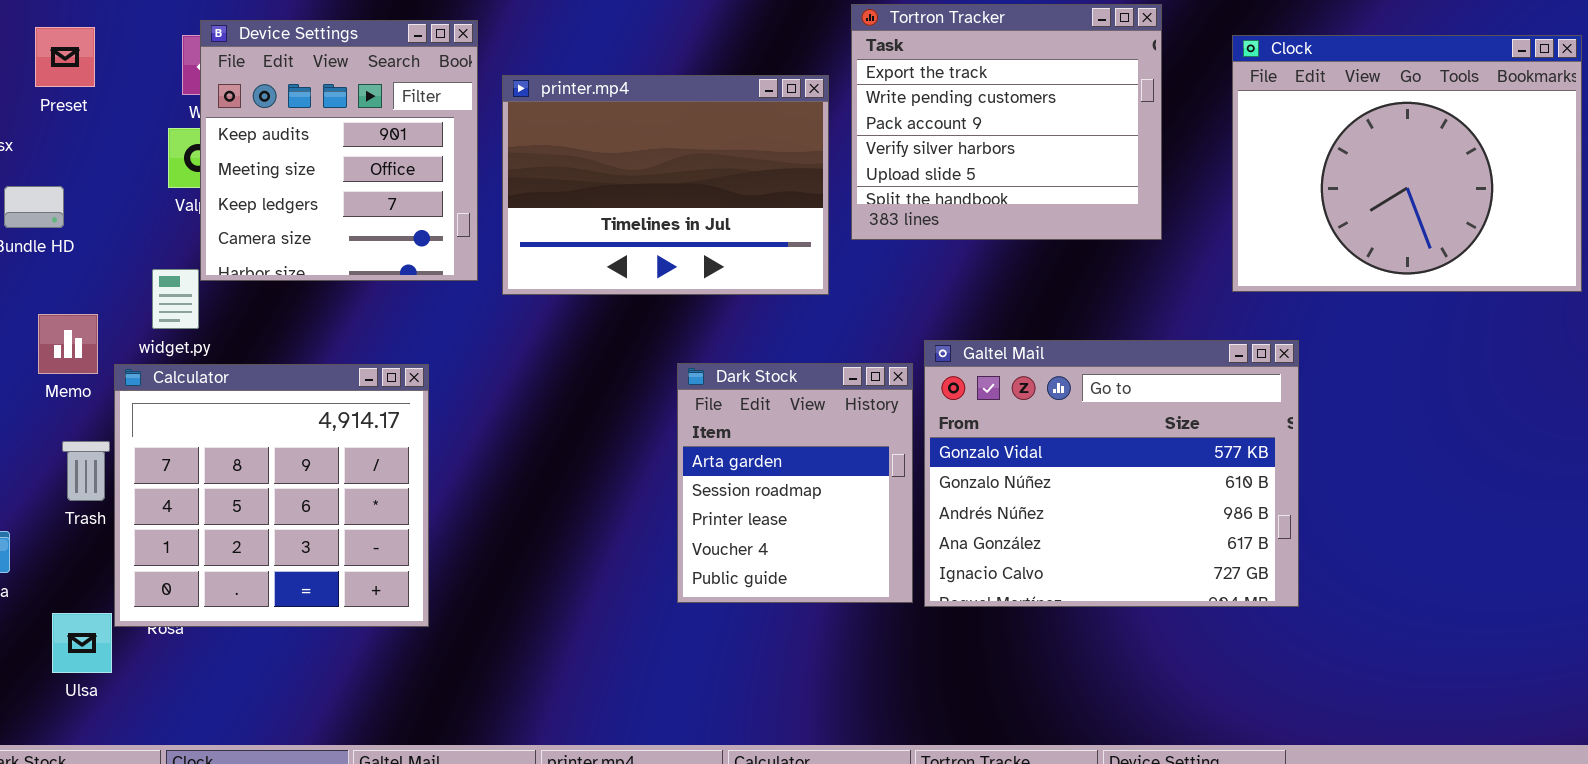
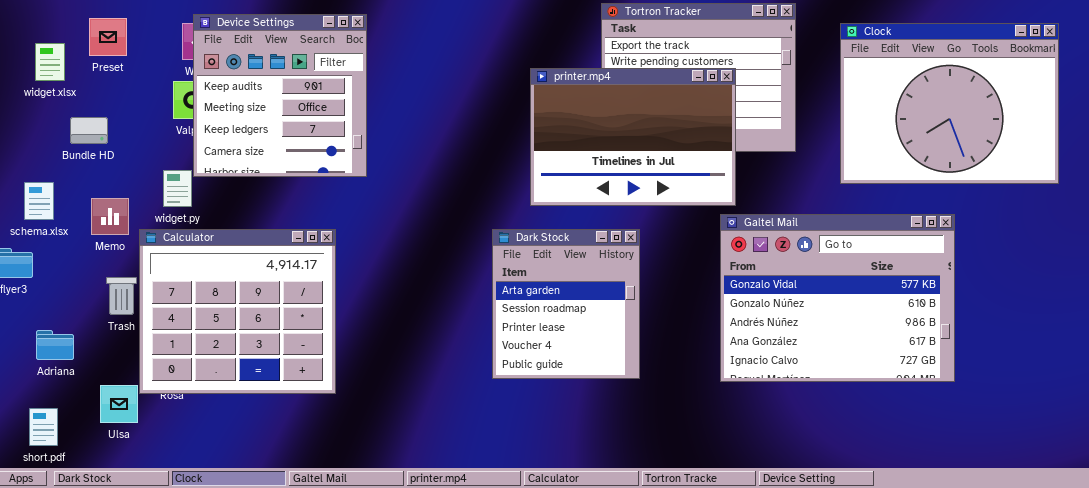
printer.mp4: [502,75,829,295] -> [530,68,736,206], moved
Galtel Mail: [924,340,1299,607] -> [720,214,955,382], moved

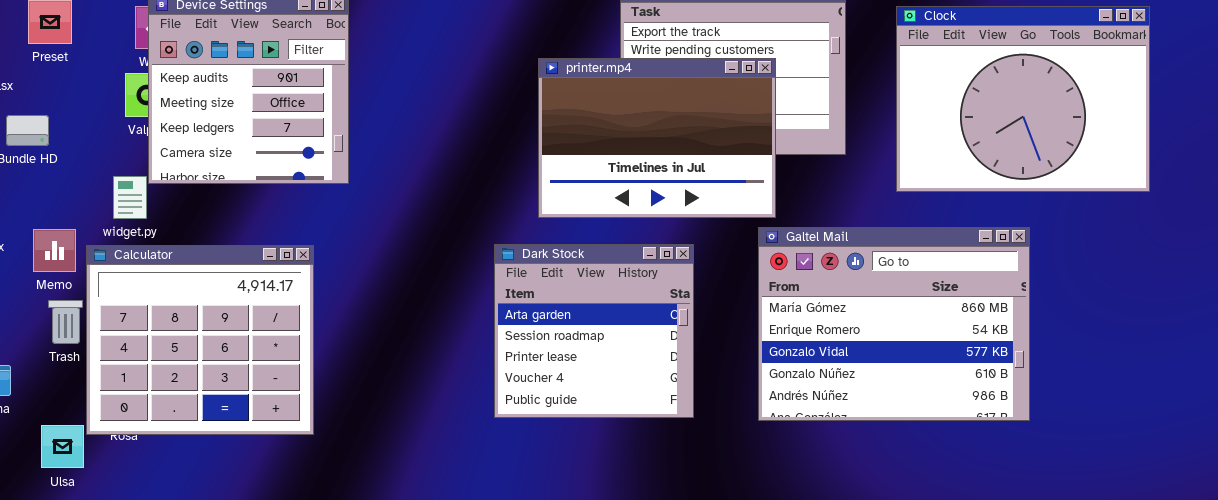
Memo: [91,198,129,235] -> [33,229,76,272], moved
Galtel Mail: [720,214,955,382] -> [758,227,1030,421], scrolled up 2 rows
Dark Stock: [492,229,640,379] -> [494,244,694,418], resized

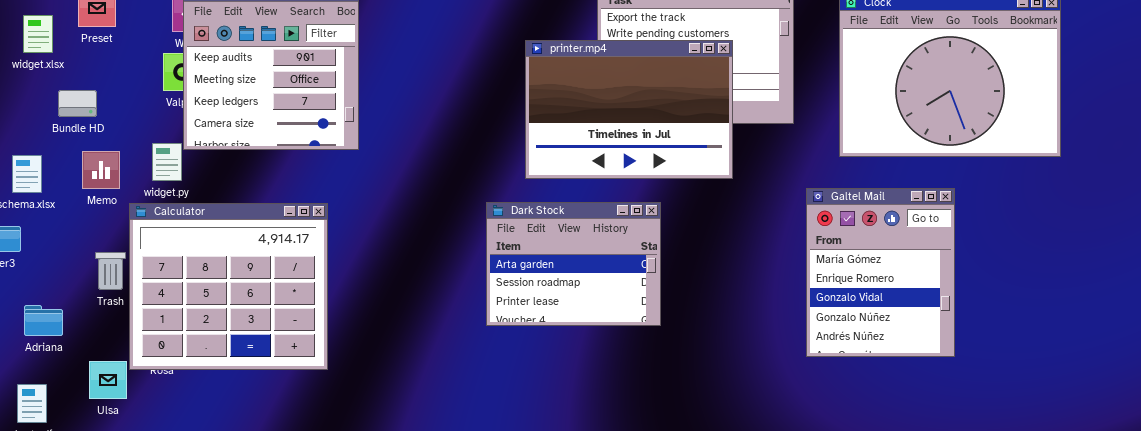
Galtel Mail: [758,227,1030,421] -> [806,188,955,357], resized
Memo: [33,229,76,272] -> [82,151,120,189], moved
Dark Stock: [494,244,694,418] -> [486,202,661,326], resized

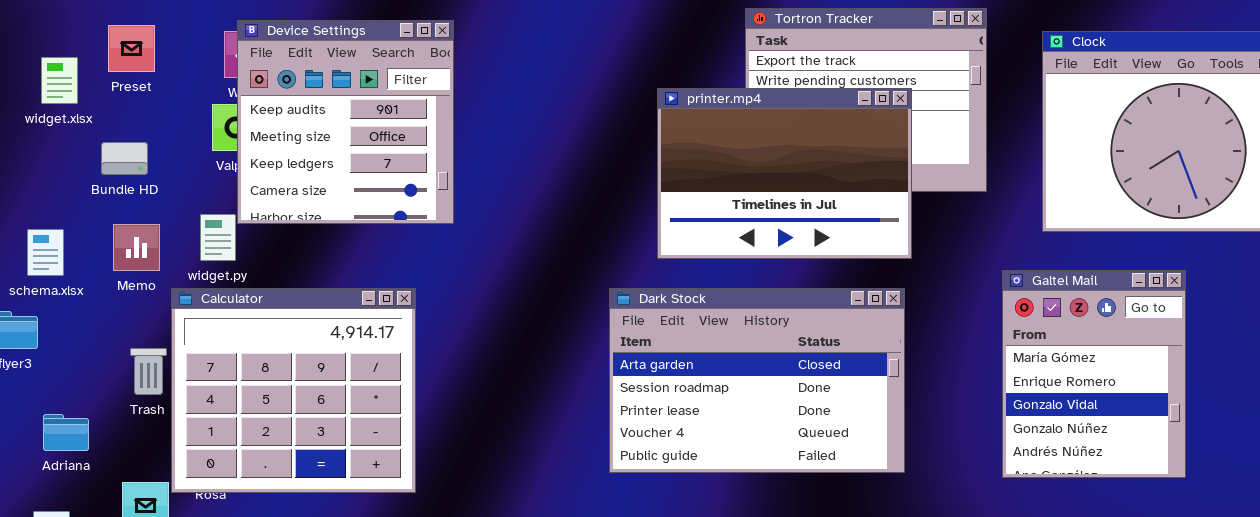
Bundle HD: [58,90,97,117] -> [101,142,148,175], moved
Dark Stock: [486,202,661,326] -> [609,288,905,473], resized

